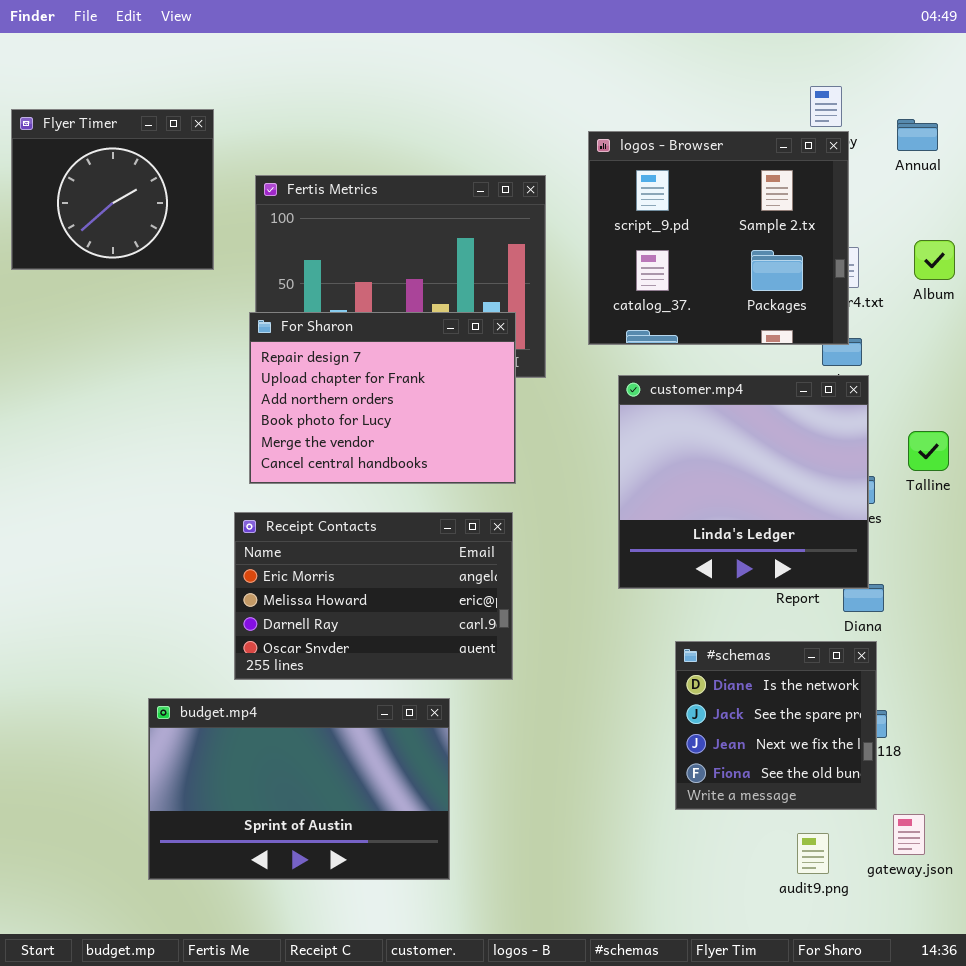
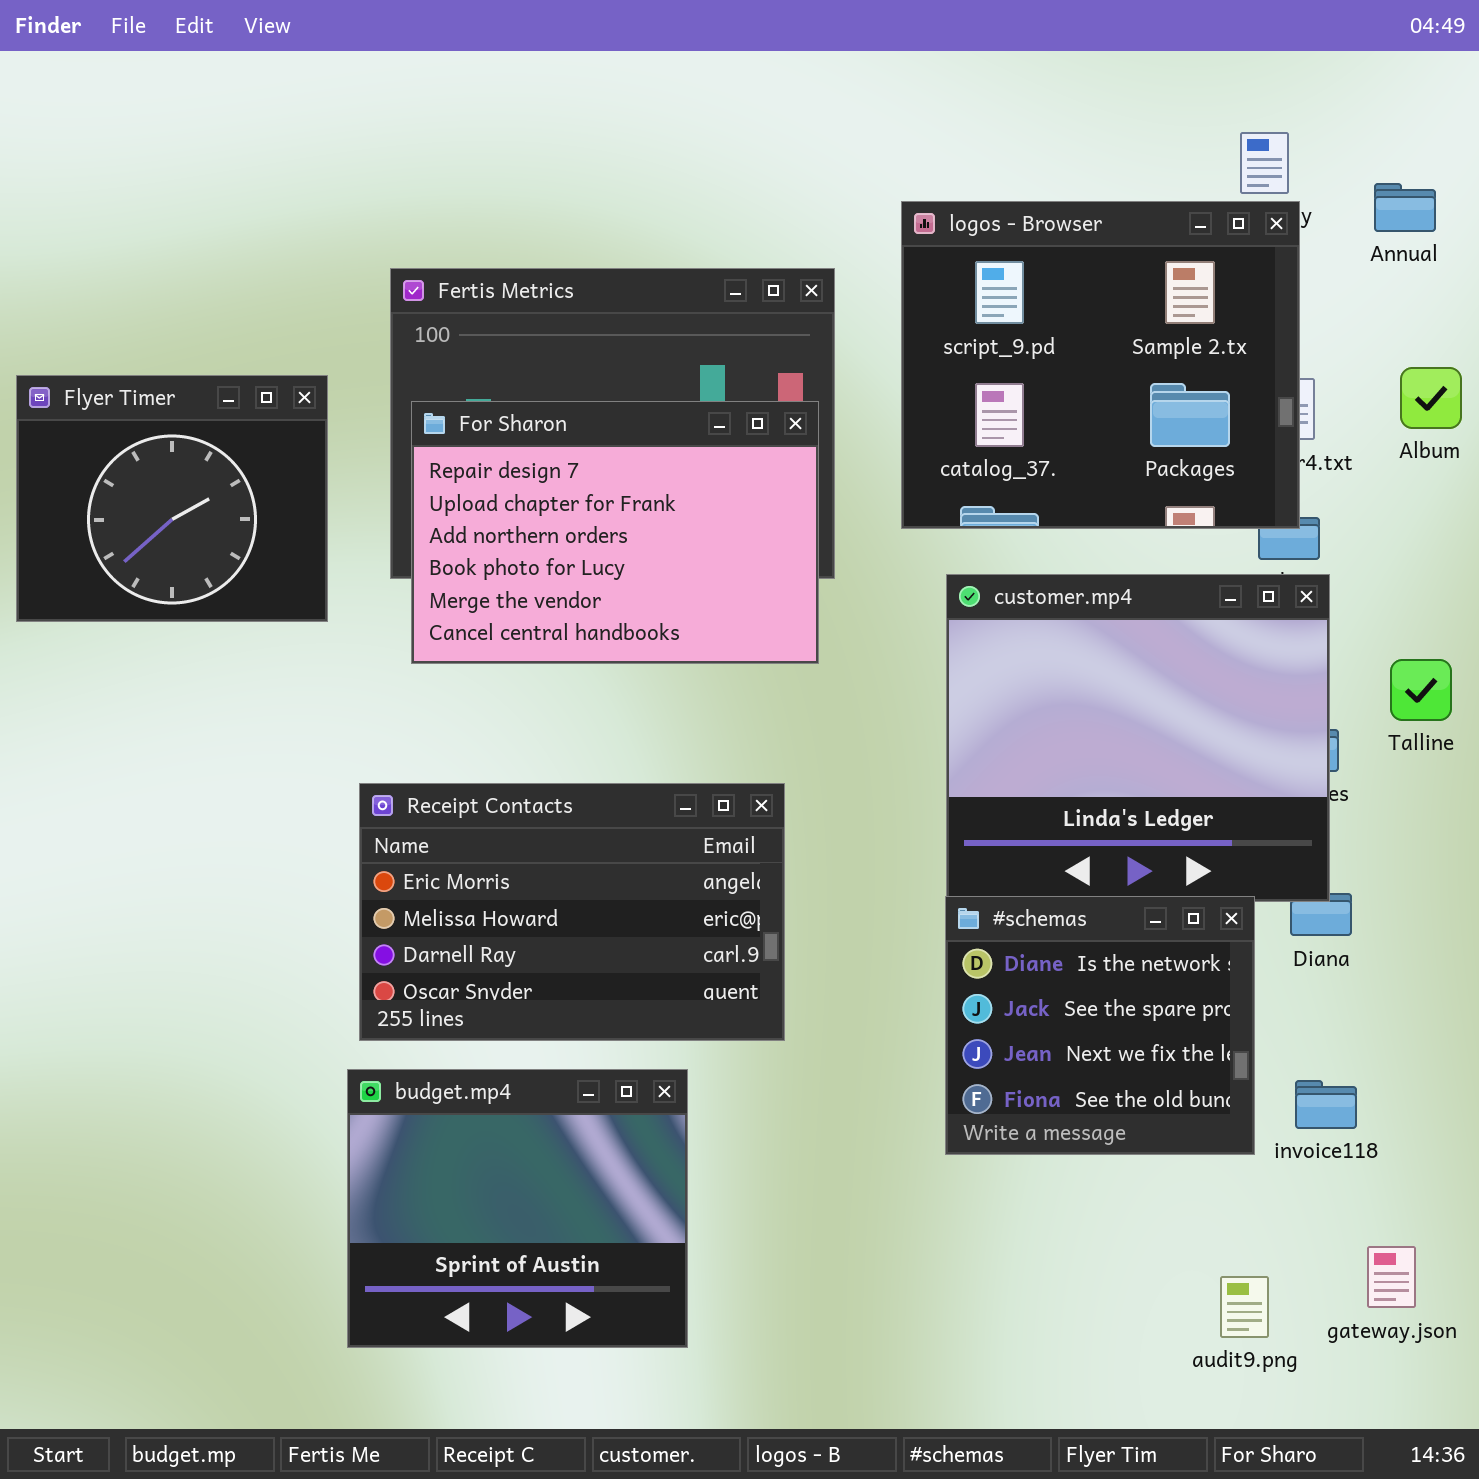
Flyer Timer: [11,109,214,270] -> [16,375,328,622], moved
For Sharon: [249,312,516,484] -> [411,401,819,664], moved
#schemas: [675,641,877,810] -> [945,896,1255,1155], moved
budget.mp4: [148,698,450,880] -> [347,1069,688,1348], resized

